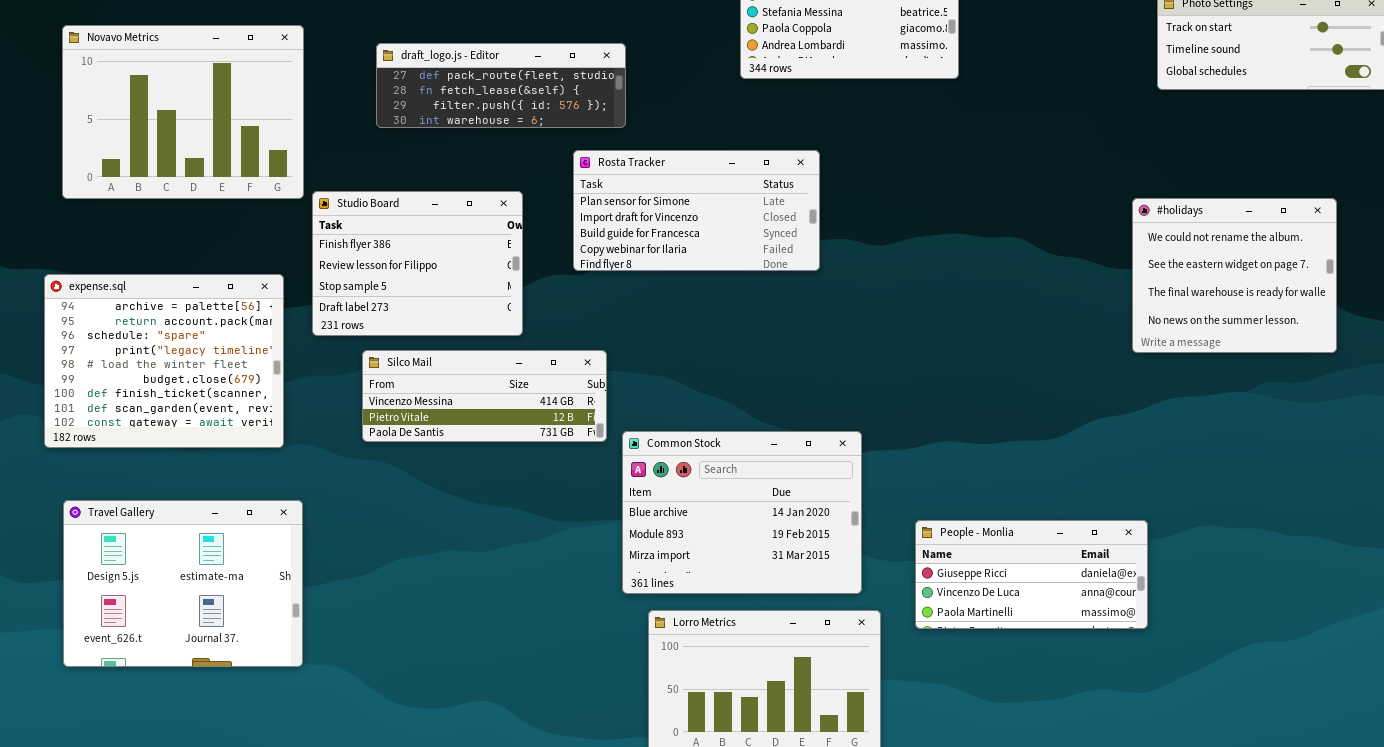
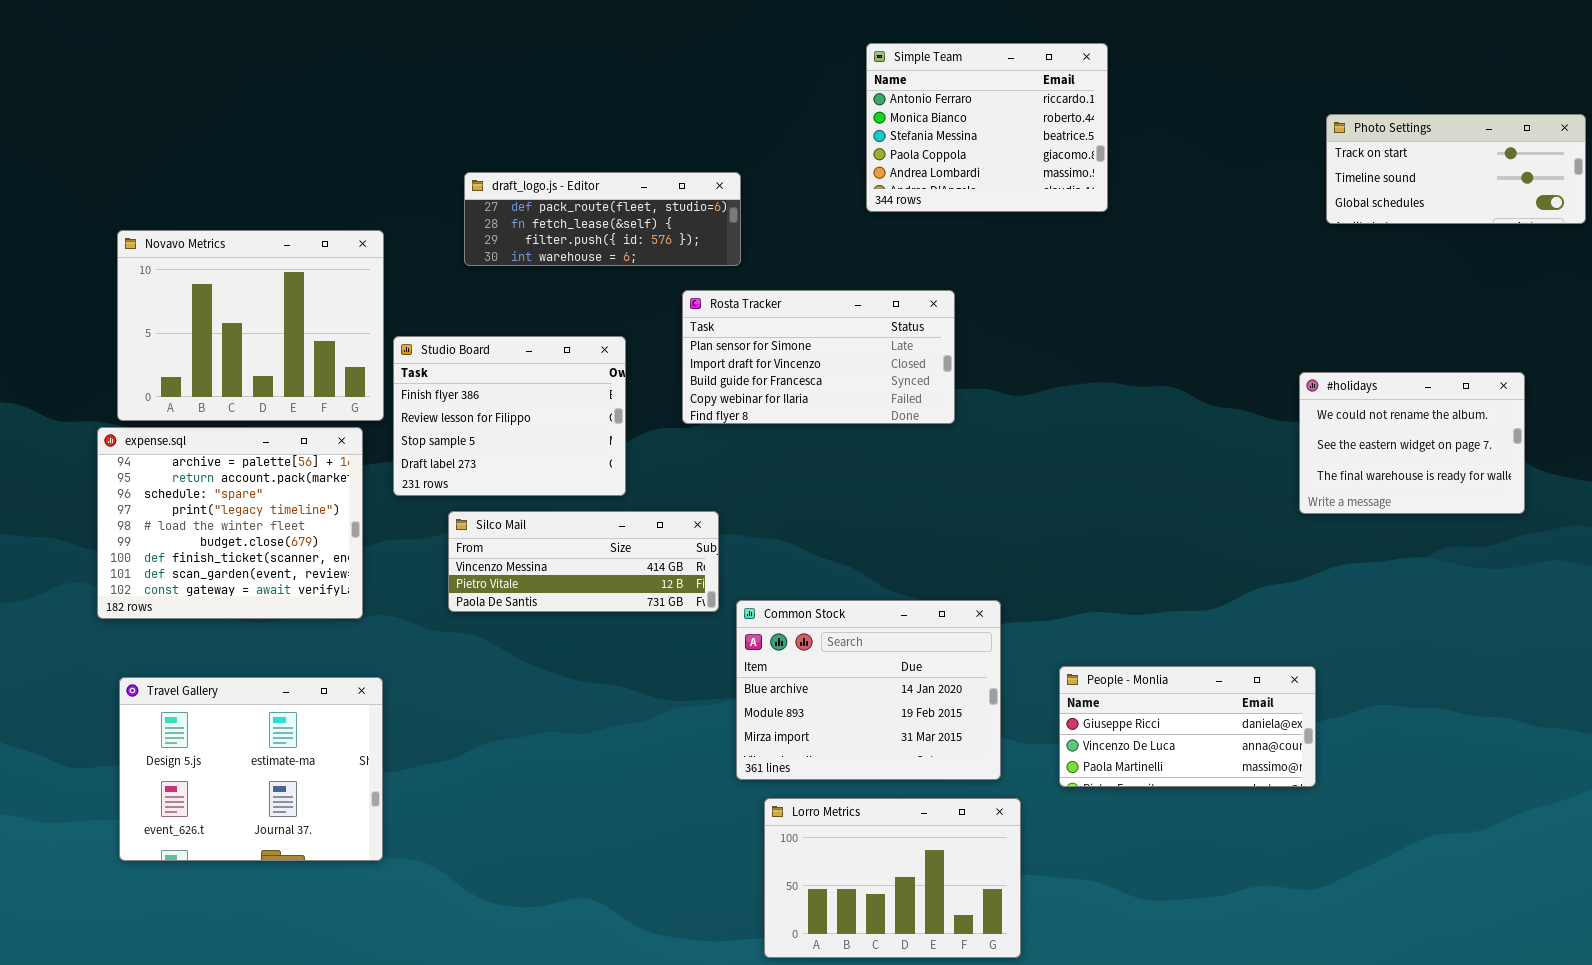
Novavo Metrics: [62,25,304,199] -> [117,230,384,421], moved
#holidays: [1132,198,1337,353] -> [1299,372,1525,514], resized
People - Monlia: [915,520,1148,629] -> [1059,666,1316,787], moved

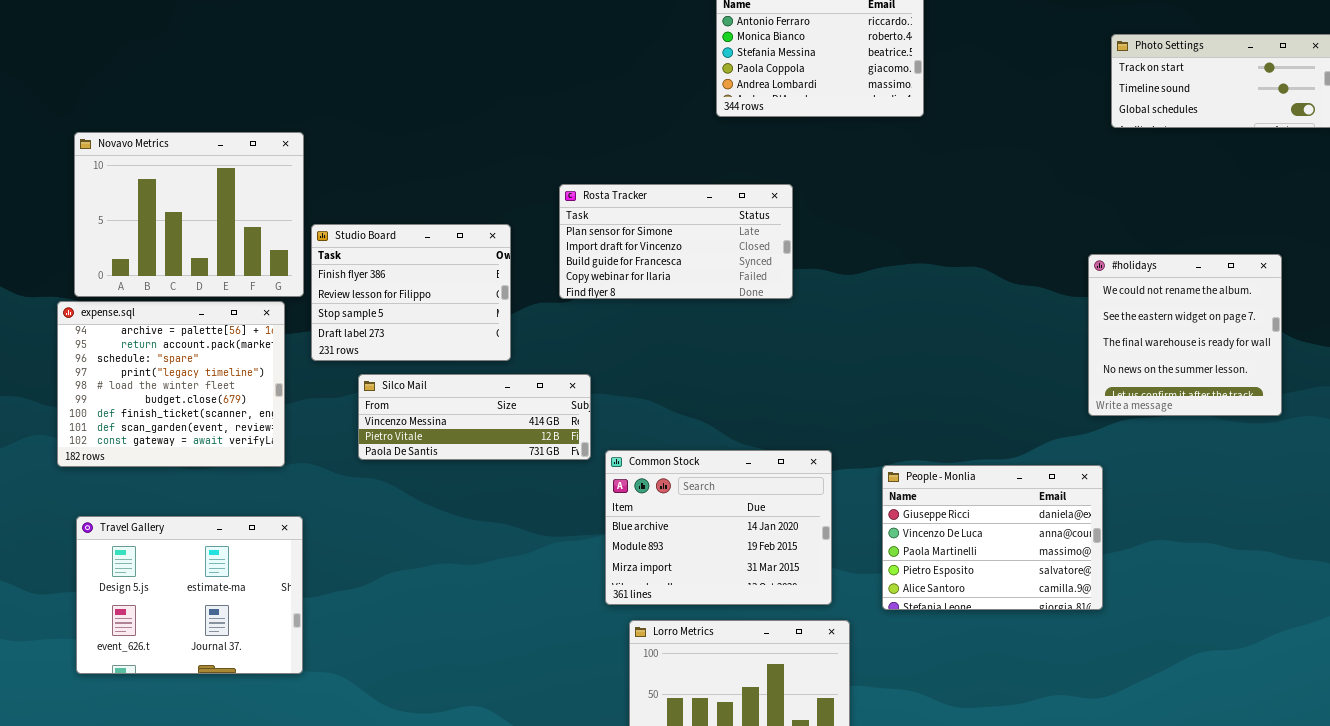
draft_logo.js - Editor: [464,172,741,266] -> none, closed
#holidays: [1299,372,1525,514] -> [1088,254,1282,416], resized
People - Monlia: [1059,666,1316,787] -> [882,465,1103,610], resized

